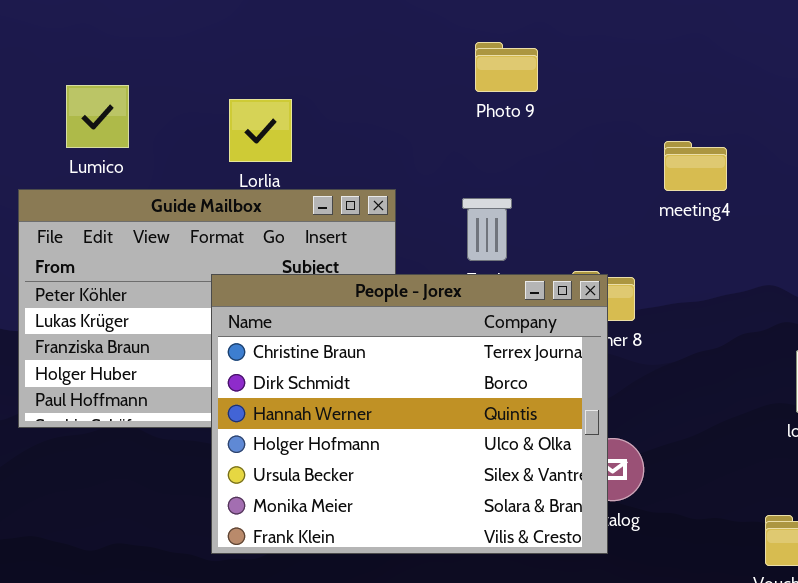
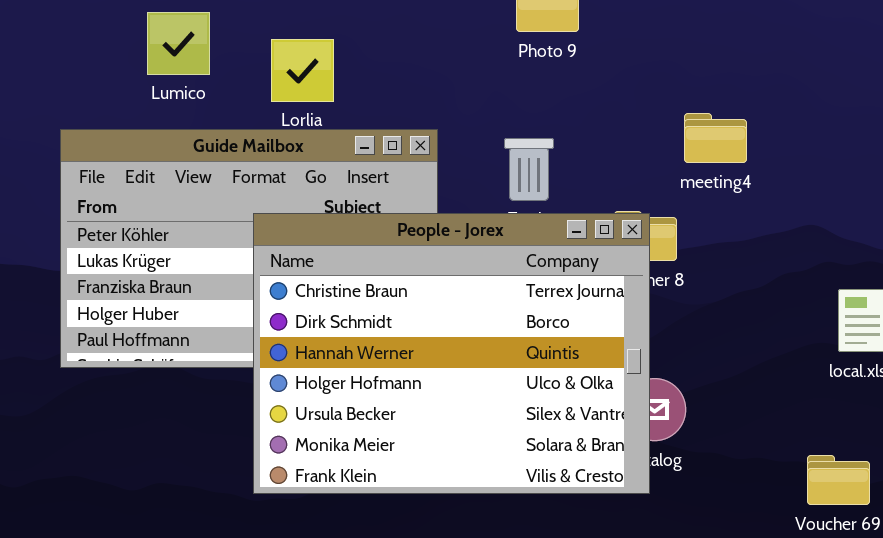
Lumico: [66,85,129,148] -> [147,12,210,75], moved
meeting4: [664,141,727,191] -> [684,113,747,163], moved

